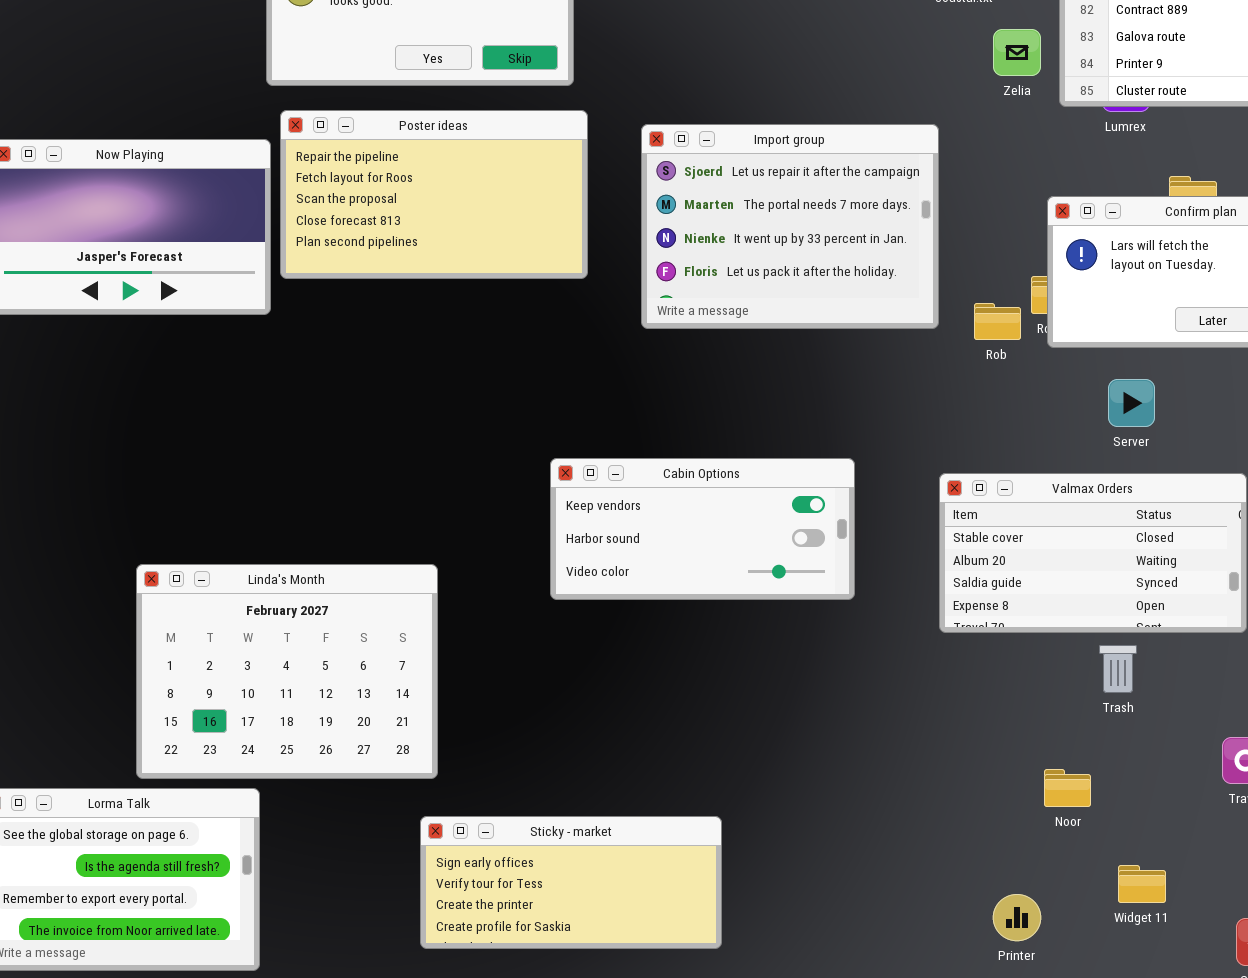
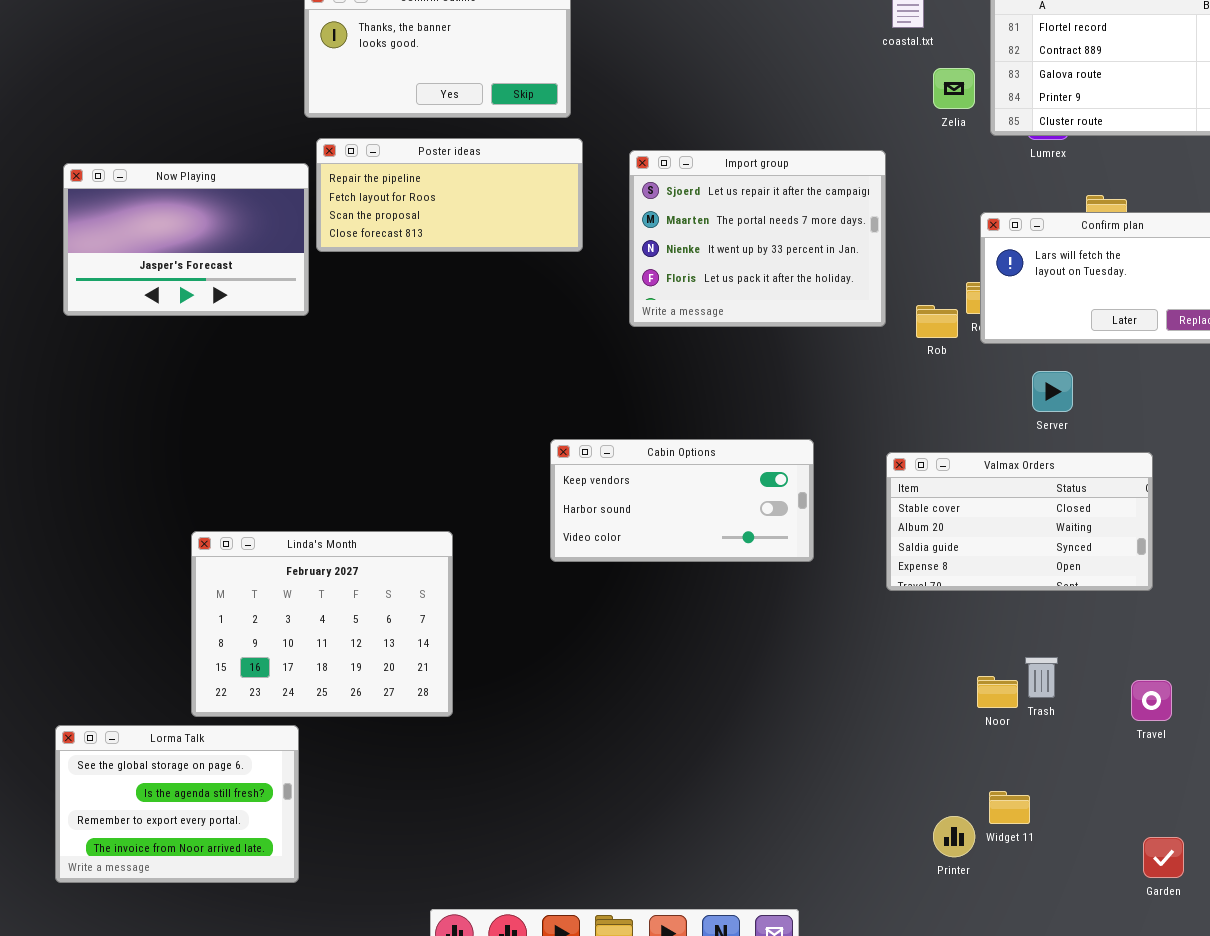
Poster ideas: [280,110,588,279] -> [316,138,583,252], resized
Trash: [1099,645,1137,693] -> [1025,657,1058,698], moved
Noor: [1044,769,1091,807] -> [977,676,1018,708], moved
Sticky - market: [420,816,722,949] -> none, closed
Widget 11: [1118,865,1166,903] -> [989,791,1030,824], moved

